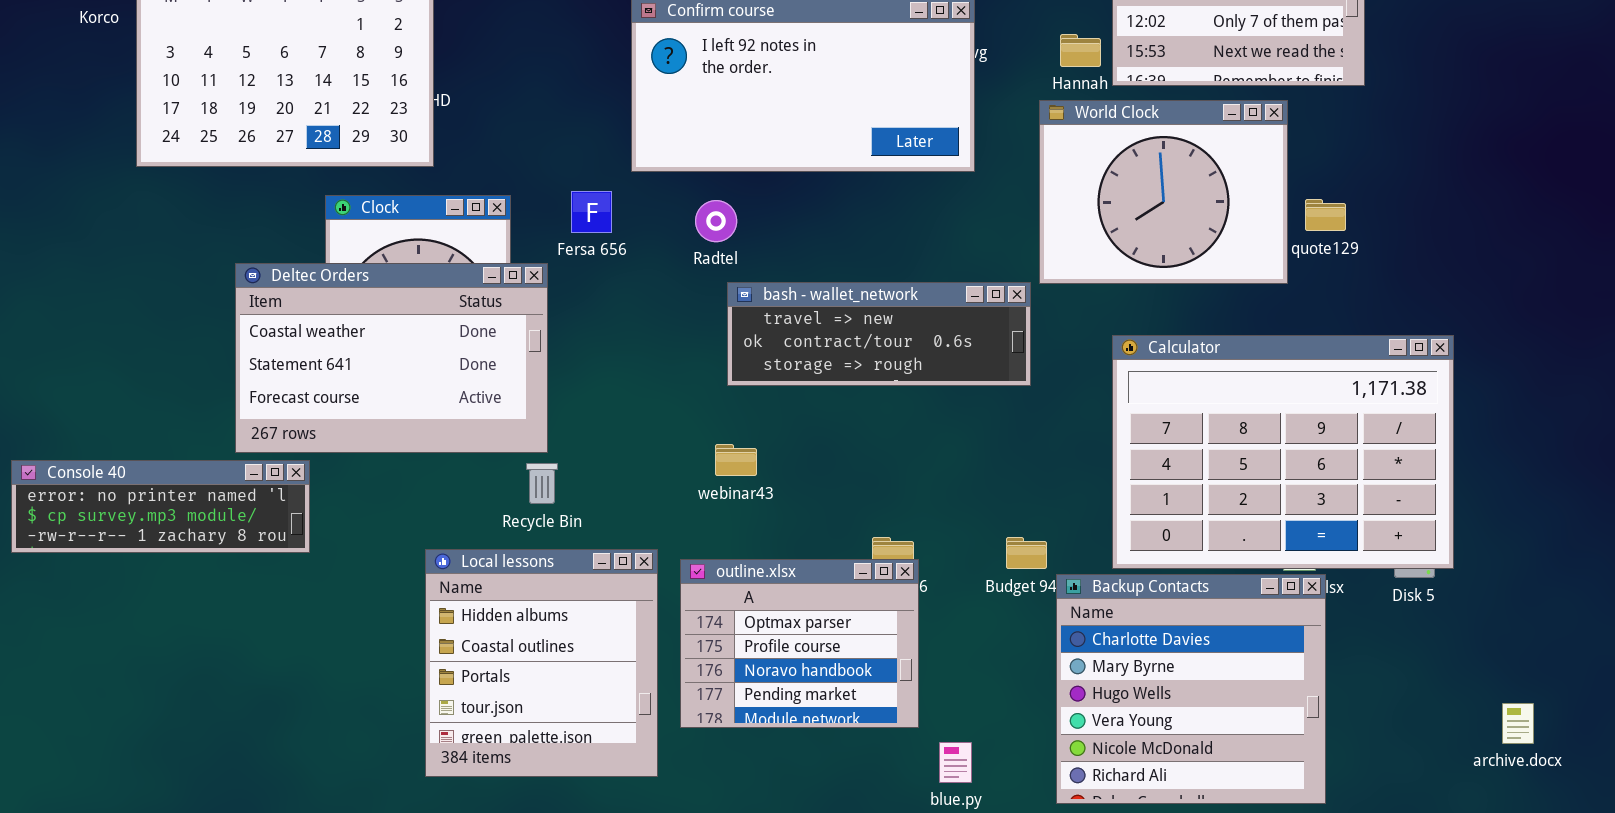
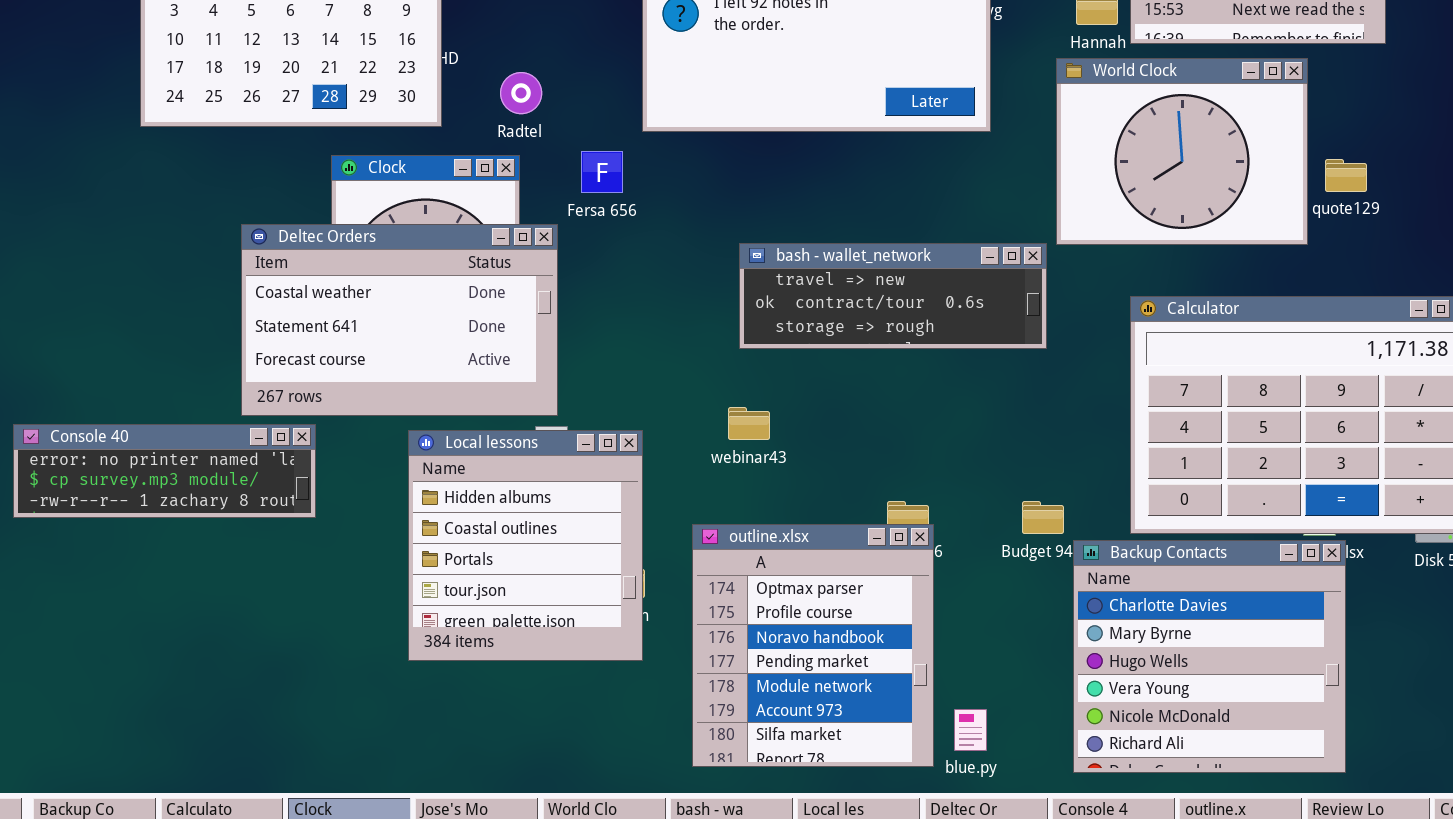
Radtel: [695,200,737,242] -> [500,72,542,114], moved
Local lessons: [425,549,658,777] -> [408,430,643,661], moved
outline.xlsx: [680,559,919,728] -> [692,524,934,767], resized

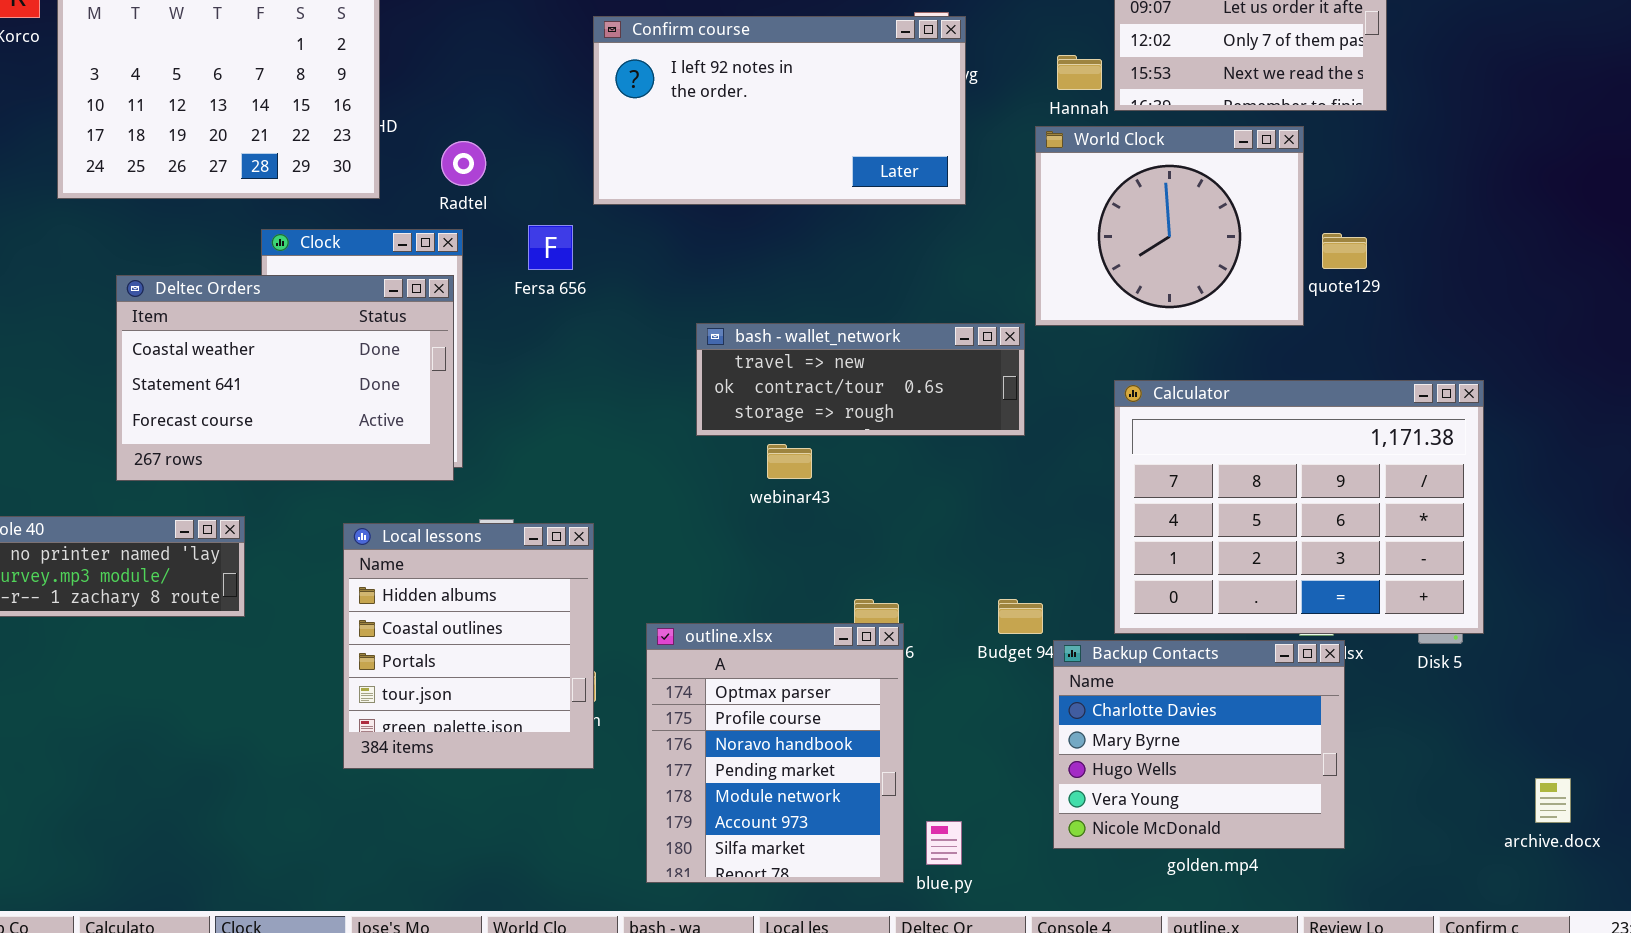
Deltec Orders: [241,224,558,416] -> [116,275,454,481], moved
webinar43: [728,407,770,440] -> [767,444,812,479], moved
Backup Contacts: [1073,540,1346,773] -> [1053,640,1345,849], resized

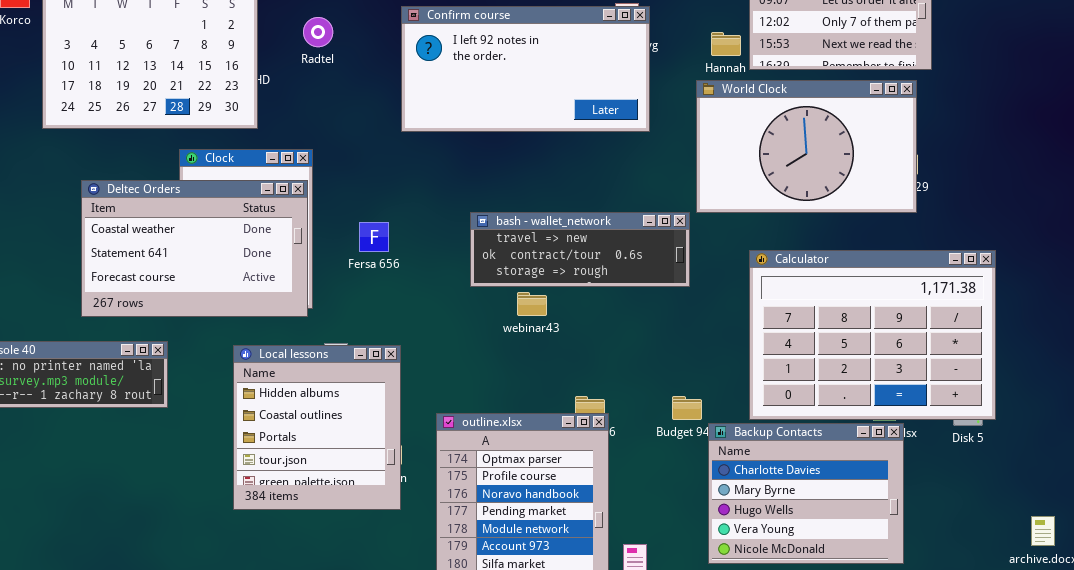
World Clock: [1035,126,1304,326] -> [696,80,917,213], resized
Radtel: [441,141,486,186] -> [303,17,333,47], moved
Fersa 656: [528,225,573,270] -> [359,222,389,252], moved

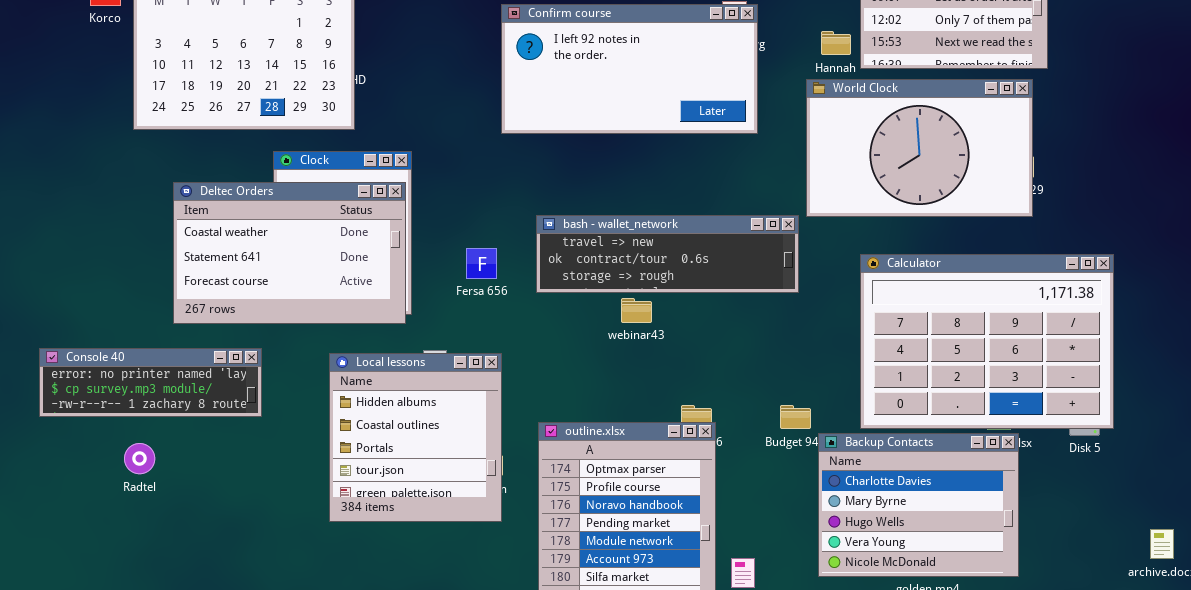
Radtel: [303,17,333,47] -> [124,443,155,474], moved
bash - wallet_network: [470,212,690,287] -> [536,215,799,293], resized
Fersa 656: [359,222,389,252] -> [466,248,497,279], moved

